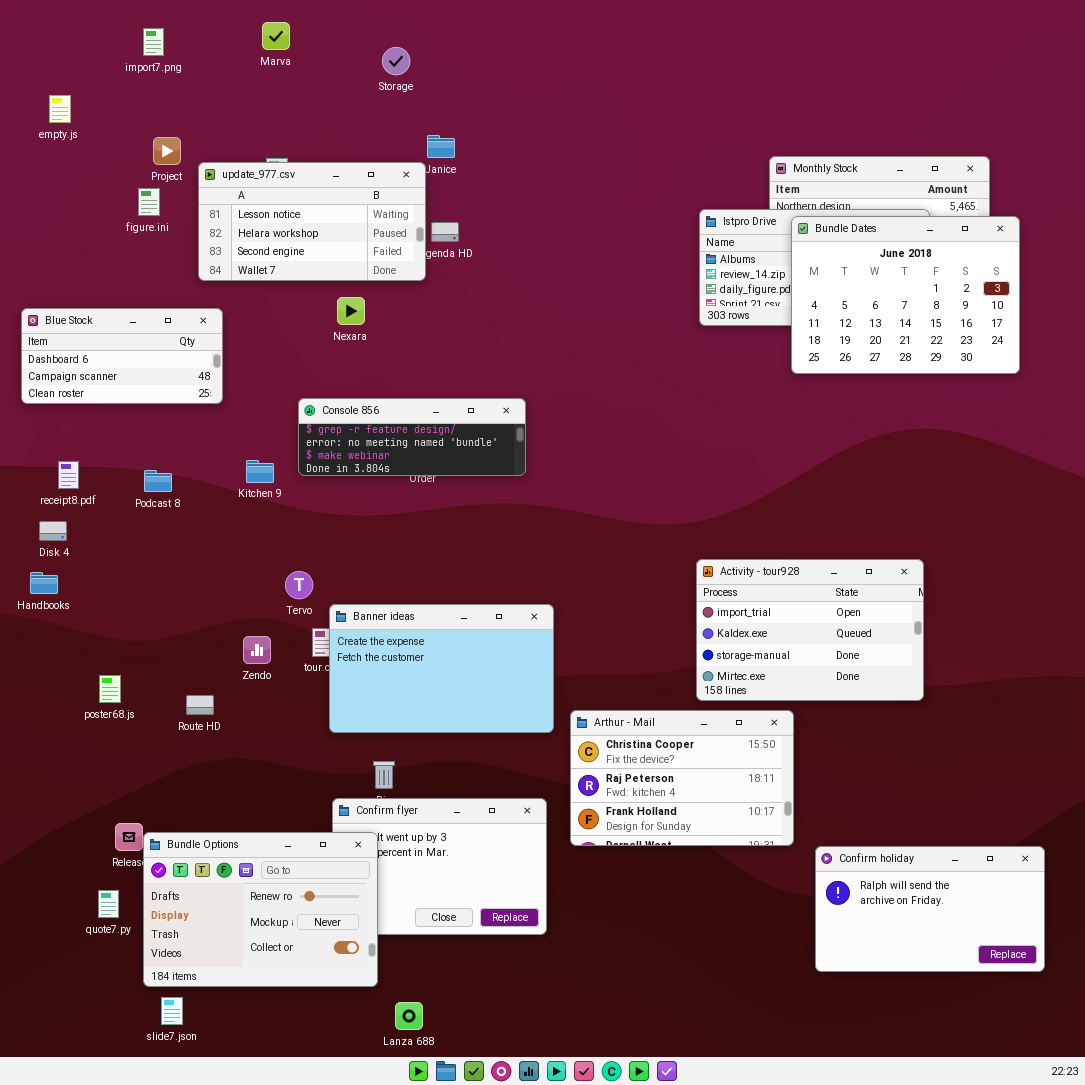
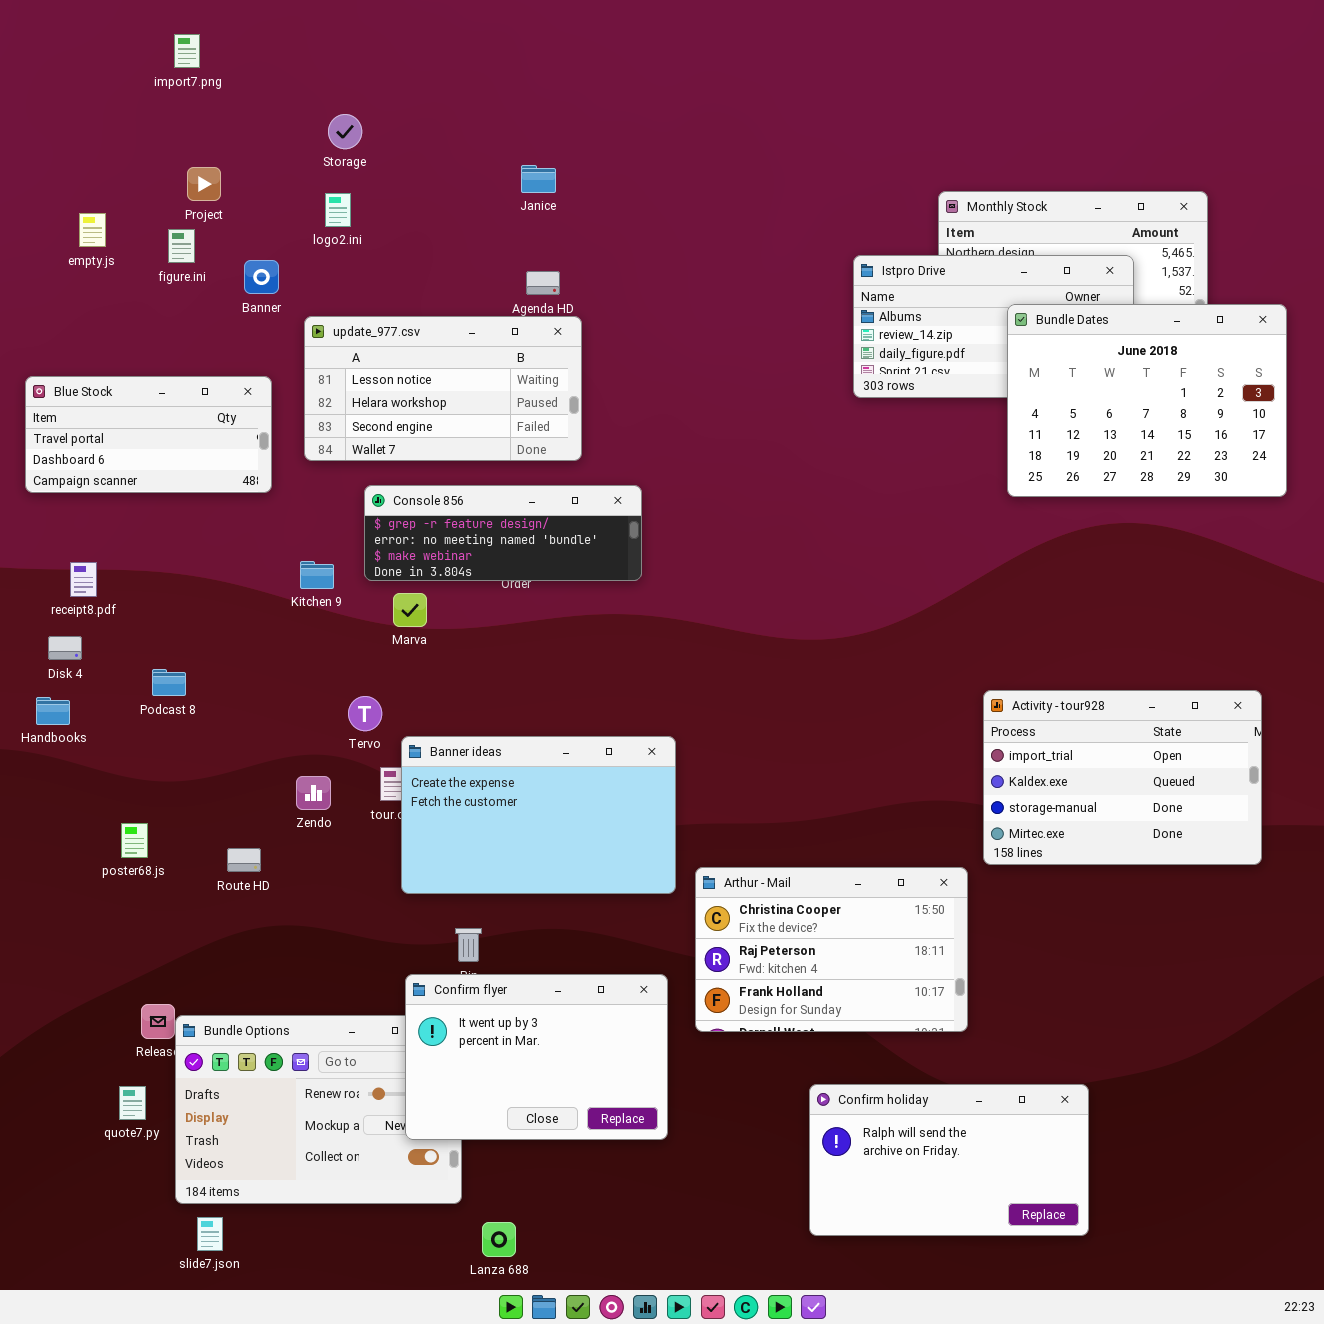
Marva: [262,22,290,50] -> [393,593,427,627], moved
Storage: [382,47,410,75] -> [328,114,362,149], moved
empty.js: [49,95,71,123] -> [79,213,106,247], moved
update_977.csv: [198,162,426,281] -> [304,316,582,461], moved
Bundle Dates: [791,216,1020,374] -> [1007,304,1287,497], moved
Blue Stock: [21,308,223,404] -> [25,376,272,493], scrolled up 1 row
Podcast 8: [144,470,172,492] -> [152,669,186,696], moved
Activity - tour928: [696,559,924,701] -> [983,690,1262,865], moved
Confirm flyer: [332,798,547,935] -> [405,974,668,1140], raised
Confirm holiday: [815,846,1045,972] -> [809,1084,1089,1236], moved

